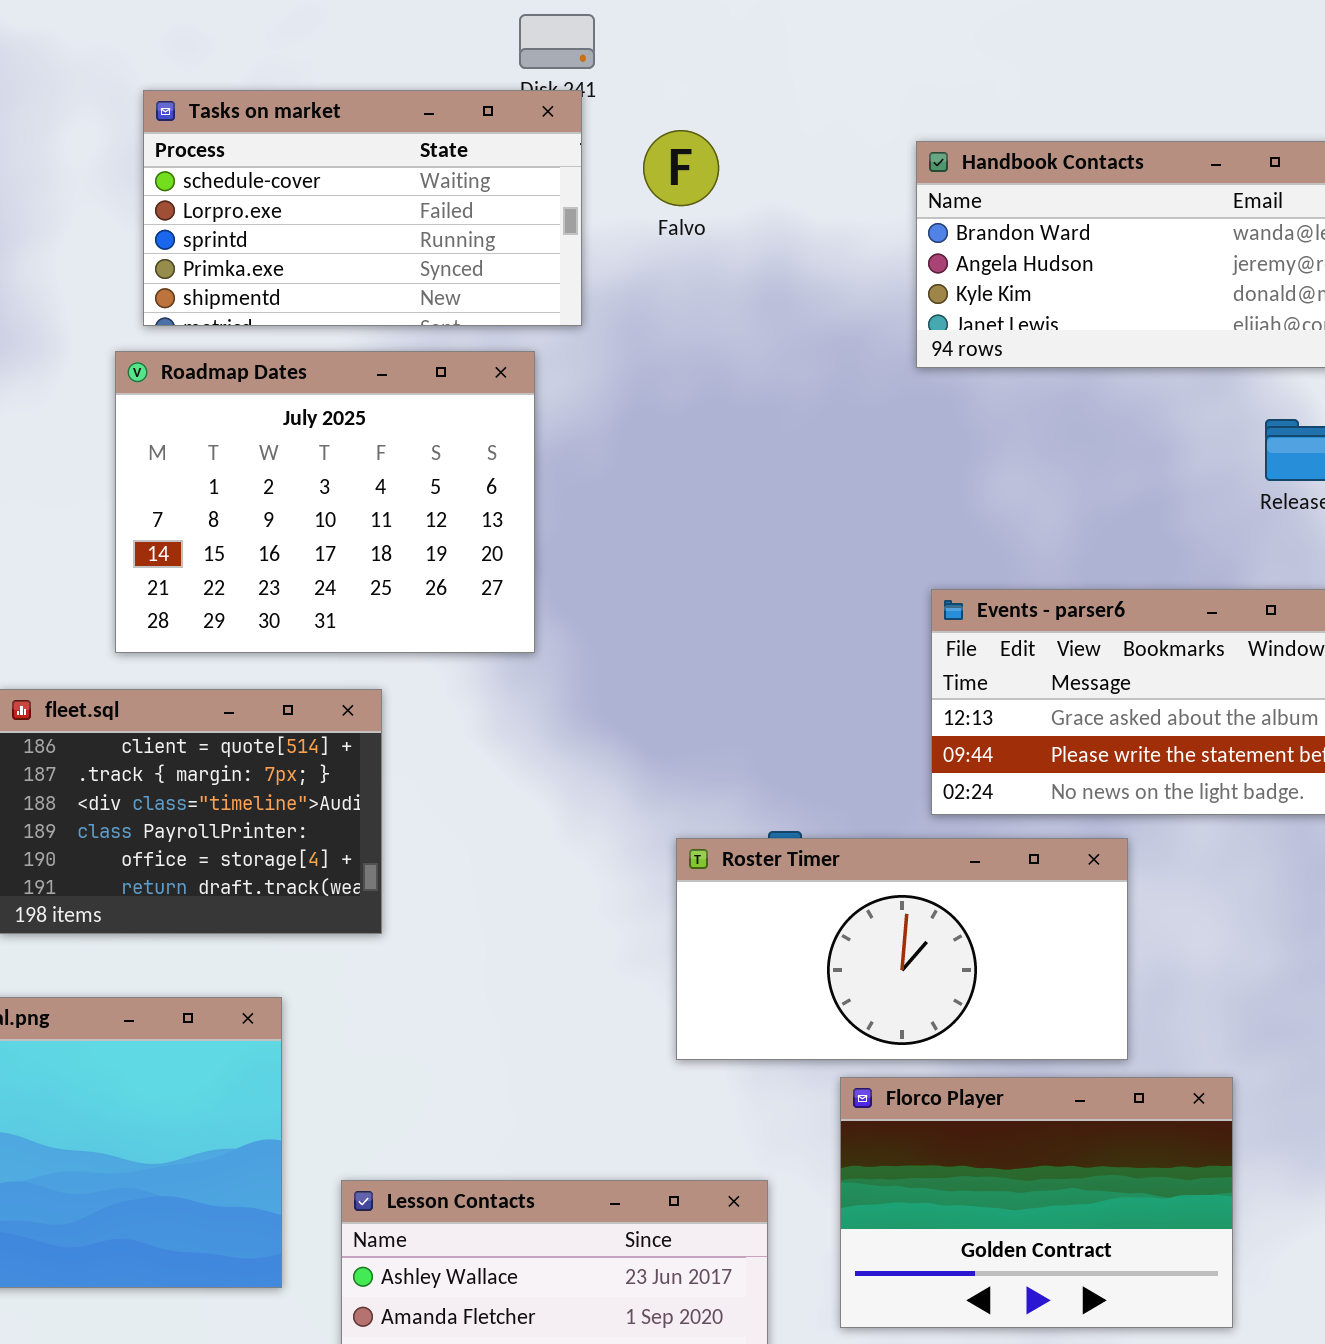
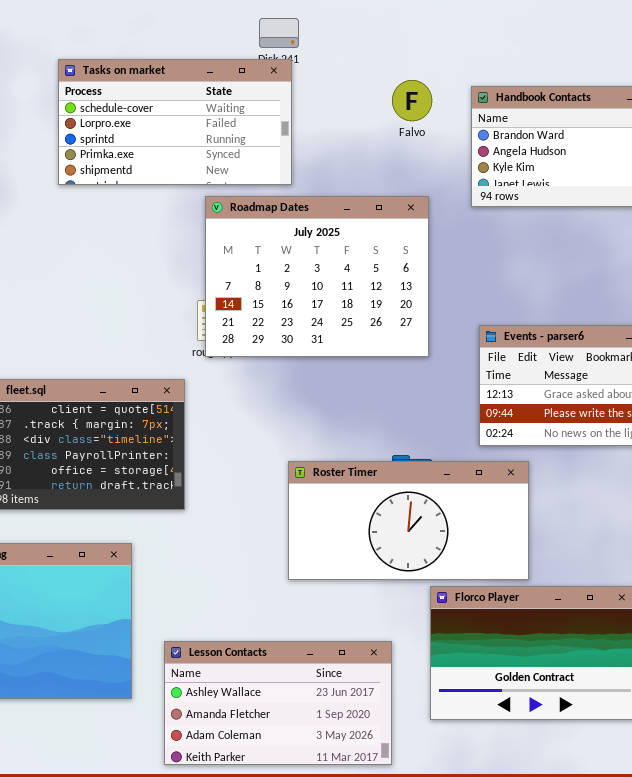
Falvo: [643,130,719,206] -> [392,80,432,121], moved
Roadmap Dates: [115,351,535,653] -> [205,196,429,357], moved
Roster Timer: [676,838,1128,1060] -> [288,461,529,580], moved

